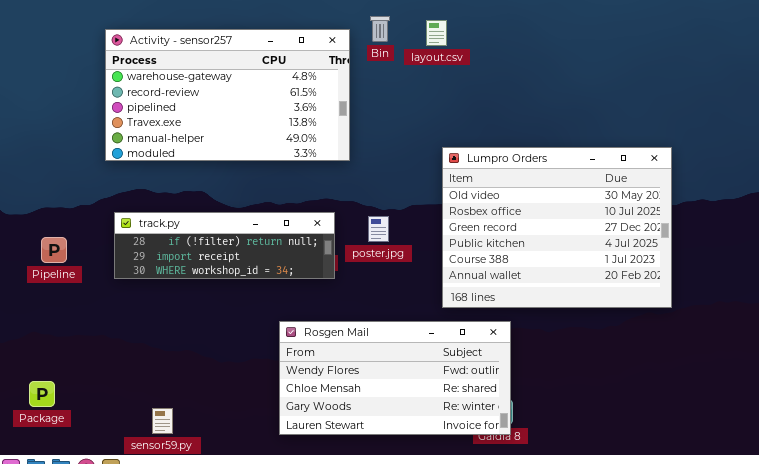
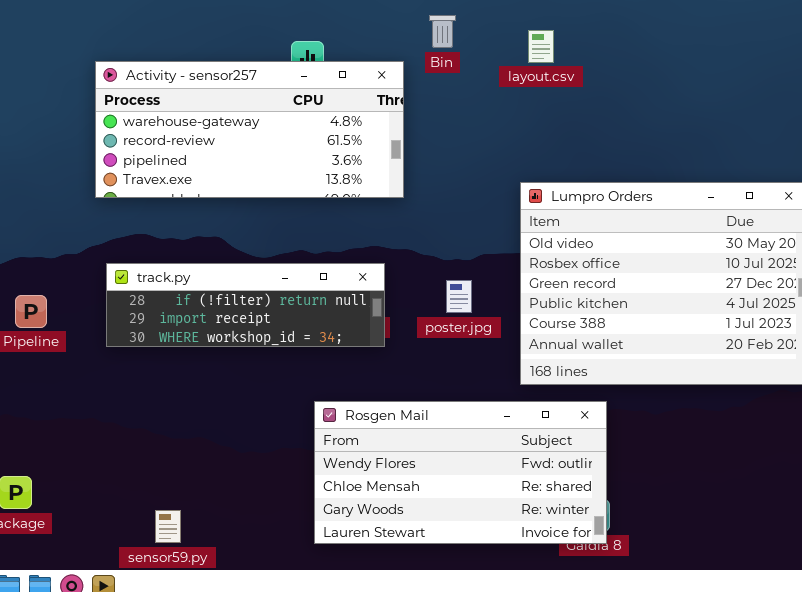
layout.csv: [426,20,447,46] -> [528,30,554,63], moved
Activity - sensor257: [105,29,350,161] -> [95,61,404,198], resized
poster.jpg: [368,216,389,242] -> [446,280,472,313], moved

